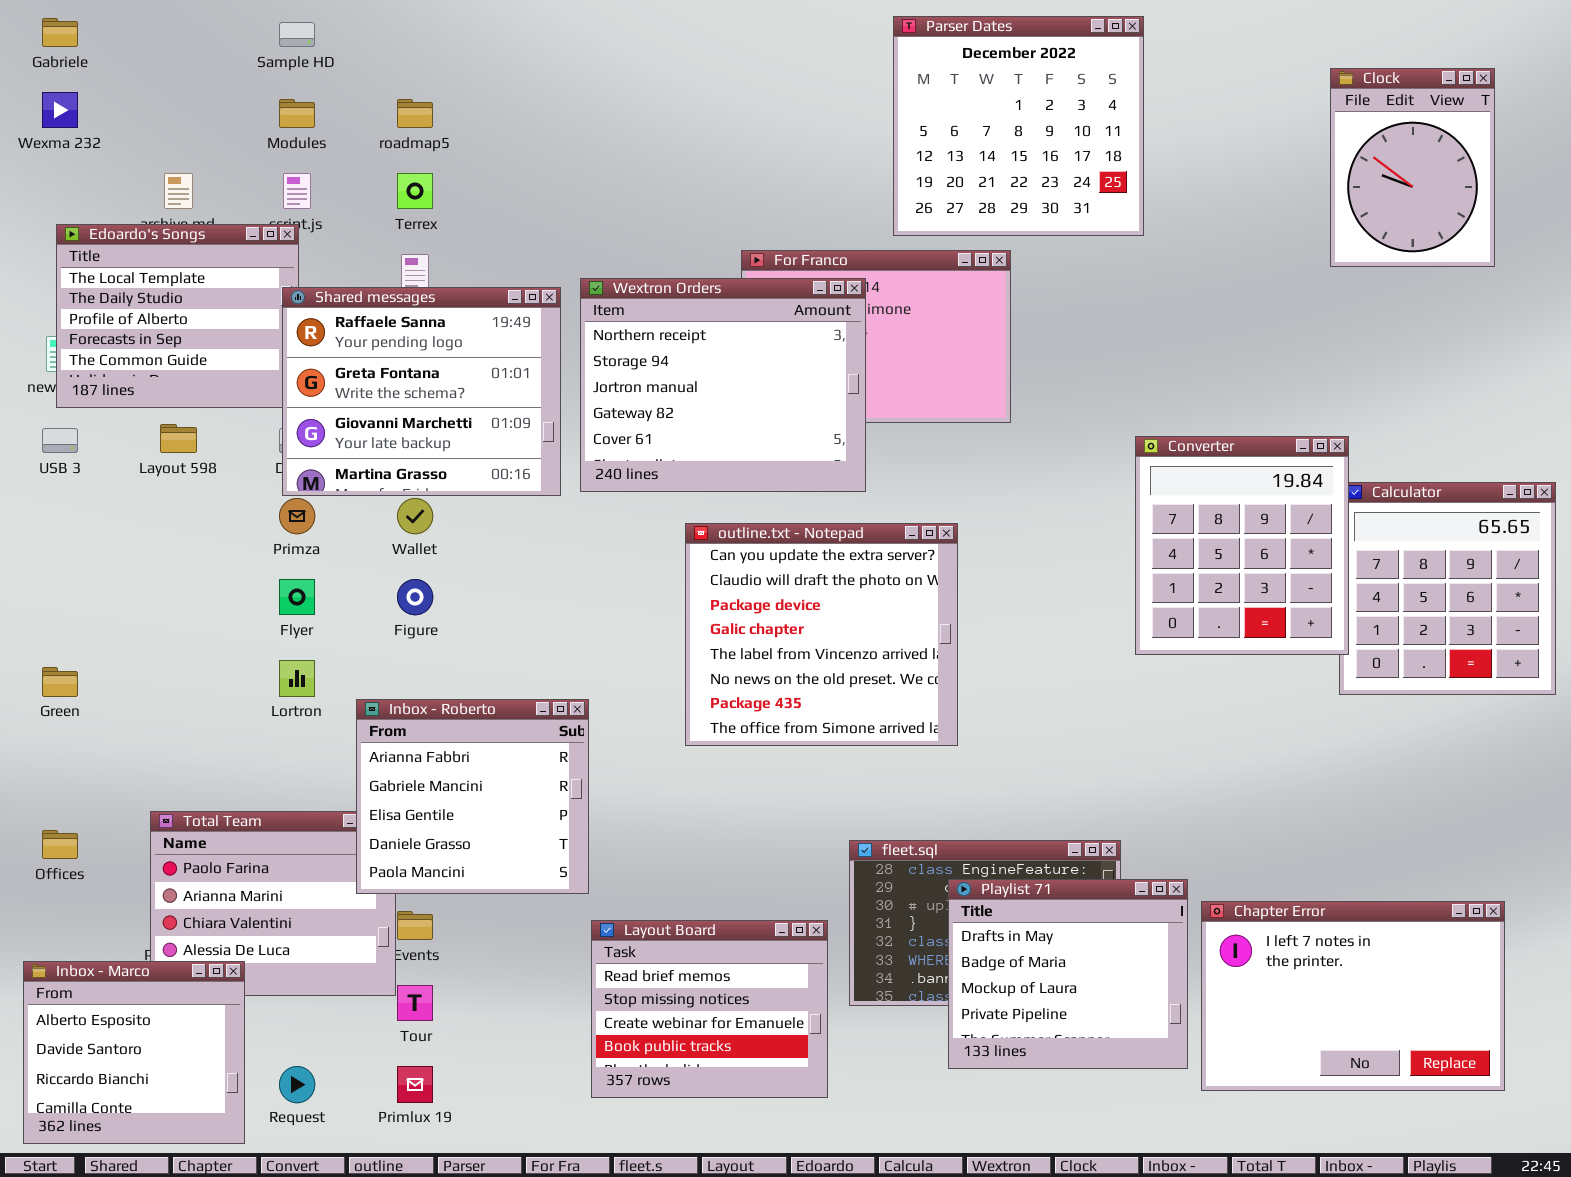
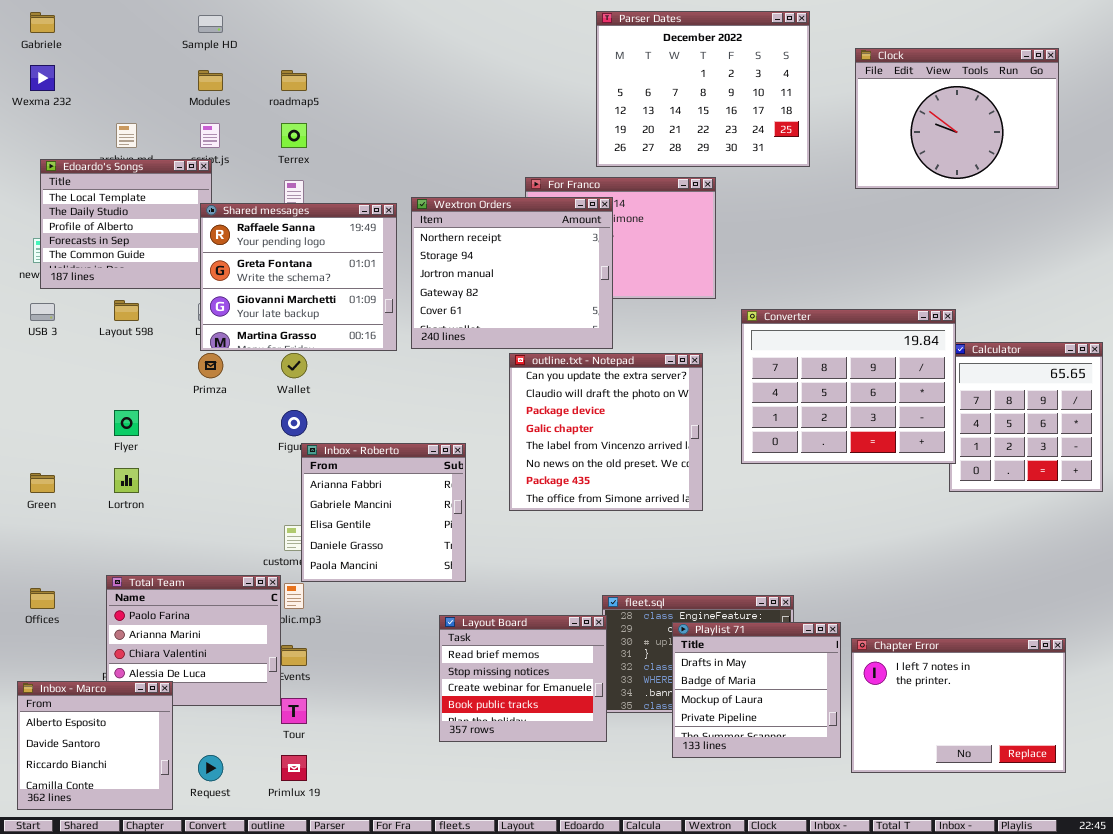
Parser Dates: [893,16,1144,236] -> [596,11,810,167], resized
Clock: [1330,68,1495,267] -> [855,48,1059,189], resized
Converter: [1135,436,1349,655] -> [741,309,956,464], resized
outline.txt - Notepad: [685,523,958,746] -> [509,353,703,511], moved
Flyer: [279,579,315,615] -> [114,410,139,436], moved
Lortron: [279,660,315,697] -> [114,468,139,493], moved
Inbox - Roberto: [356,699,589,894] -> [301,443,466,582], moved
Layout Board: [591,920,828,1098] -> [439,615,607,742], moved

